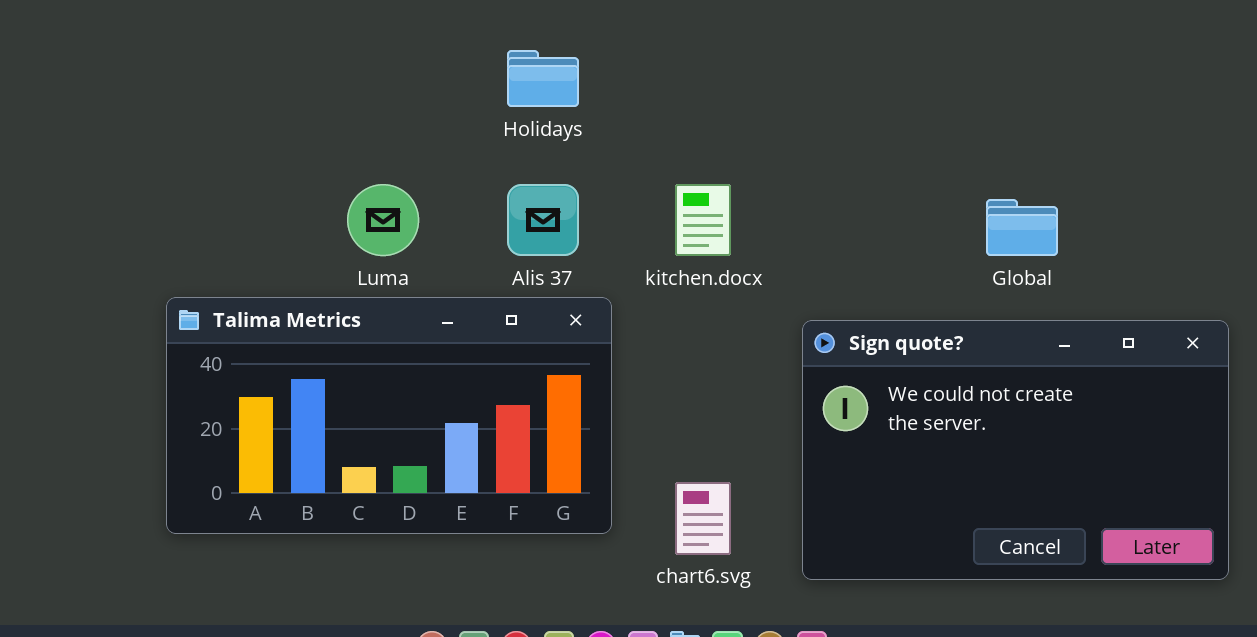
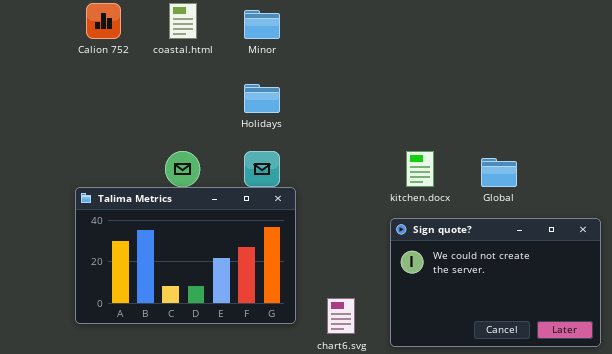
kitchen.docx: [675,184,731,256] -> [406,151,434,187], moved
Talima Metrics: [166,297,612,534] -> [75,187,296,324], resized

